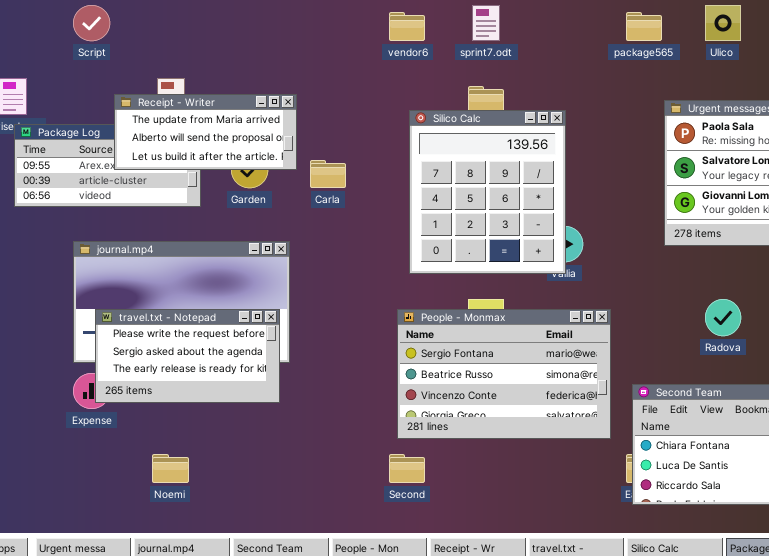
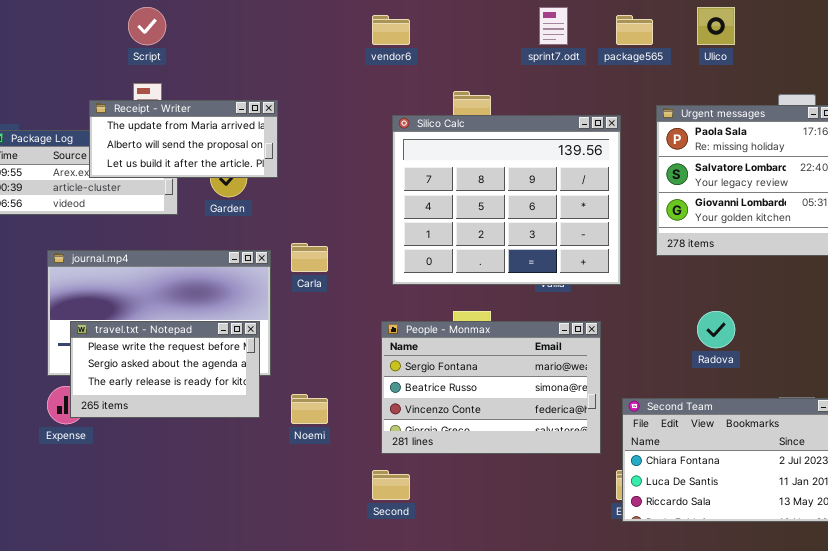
Script: [73,5,110,41] -> [128,7,166,45], moved
sprint7.odt: [472,5,500,41] -> [539,7,568,45], moved
Silico Calc: [409,110,566,274] -> [392,115,621,285], resized
Carla: [310,160,346,188] -> [291,243,328,272], moved
Noemi: [152,454,189,483] -> [291,394,328,424], moved

